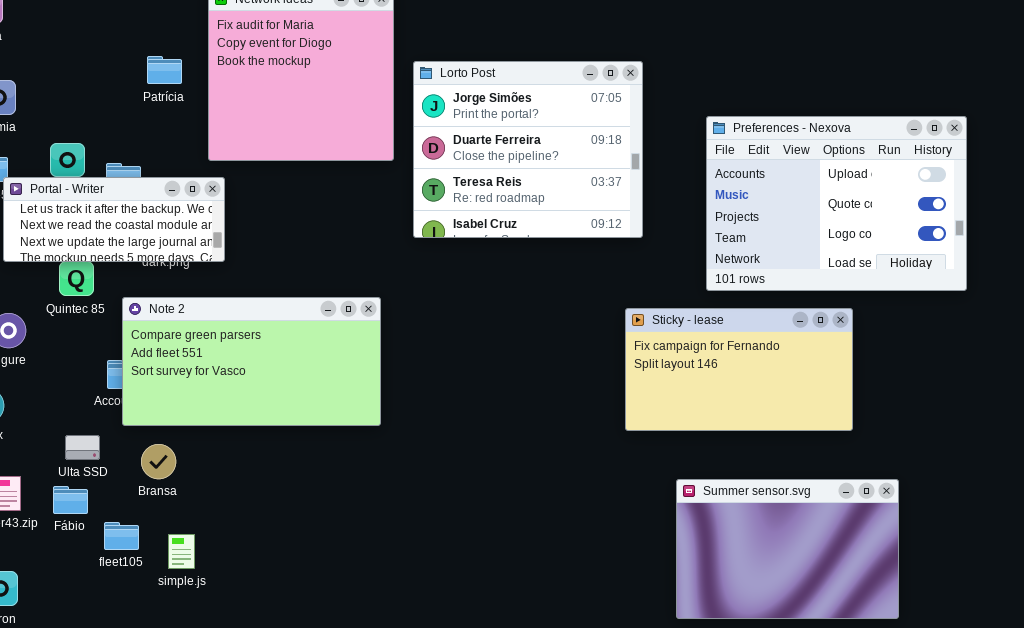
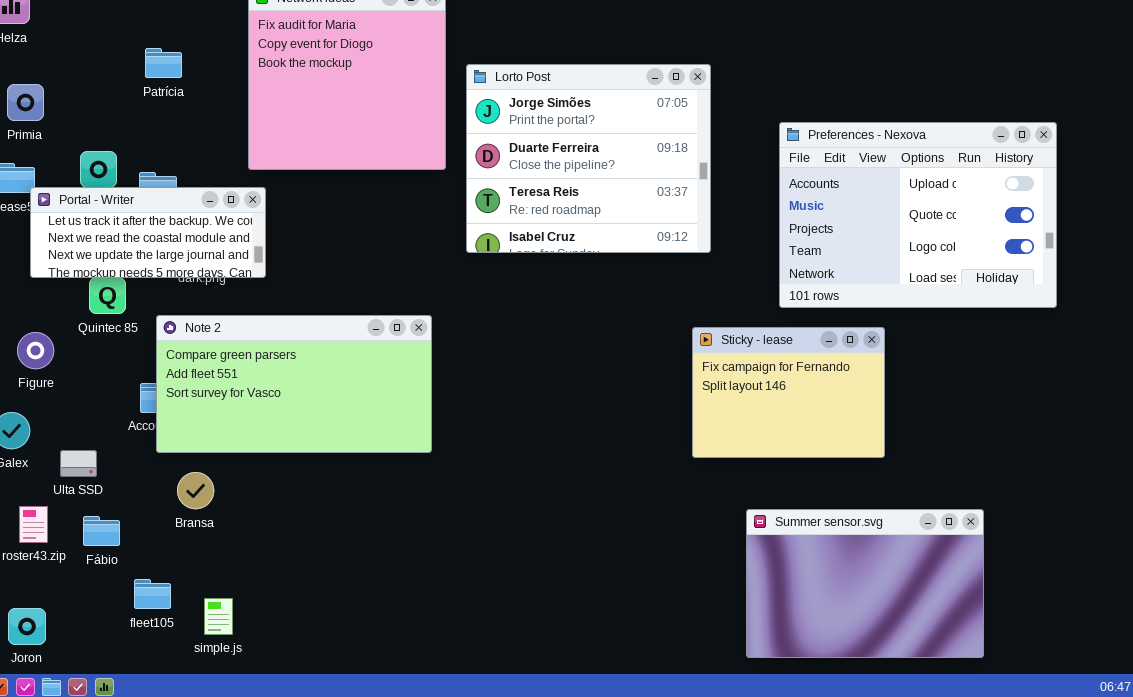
Patrícia: [147,56,182,84] -> [145,48,182,78], moved
Sticky - lease: [625,308,853,431] -> [692,327,885,458], resized
Ulta SSD: [65,435,100,460] -> [60,450,97,477], moved
fleet105: [104,522,139,550] -> [134,579,171,609], moved
simple.js: [168,534,195,569] -> [204,598,233,635], moved

